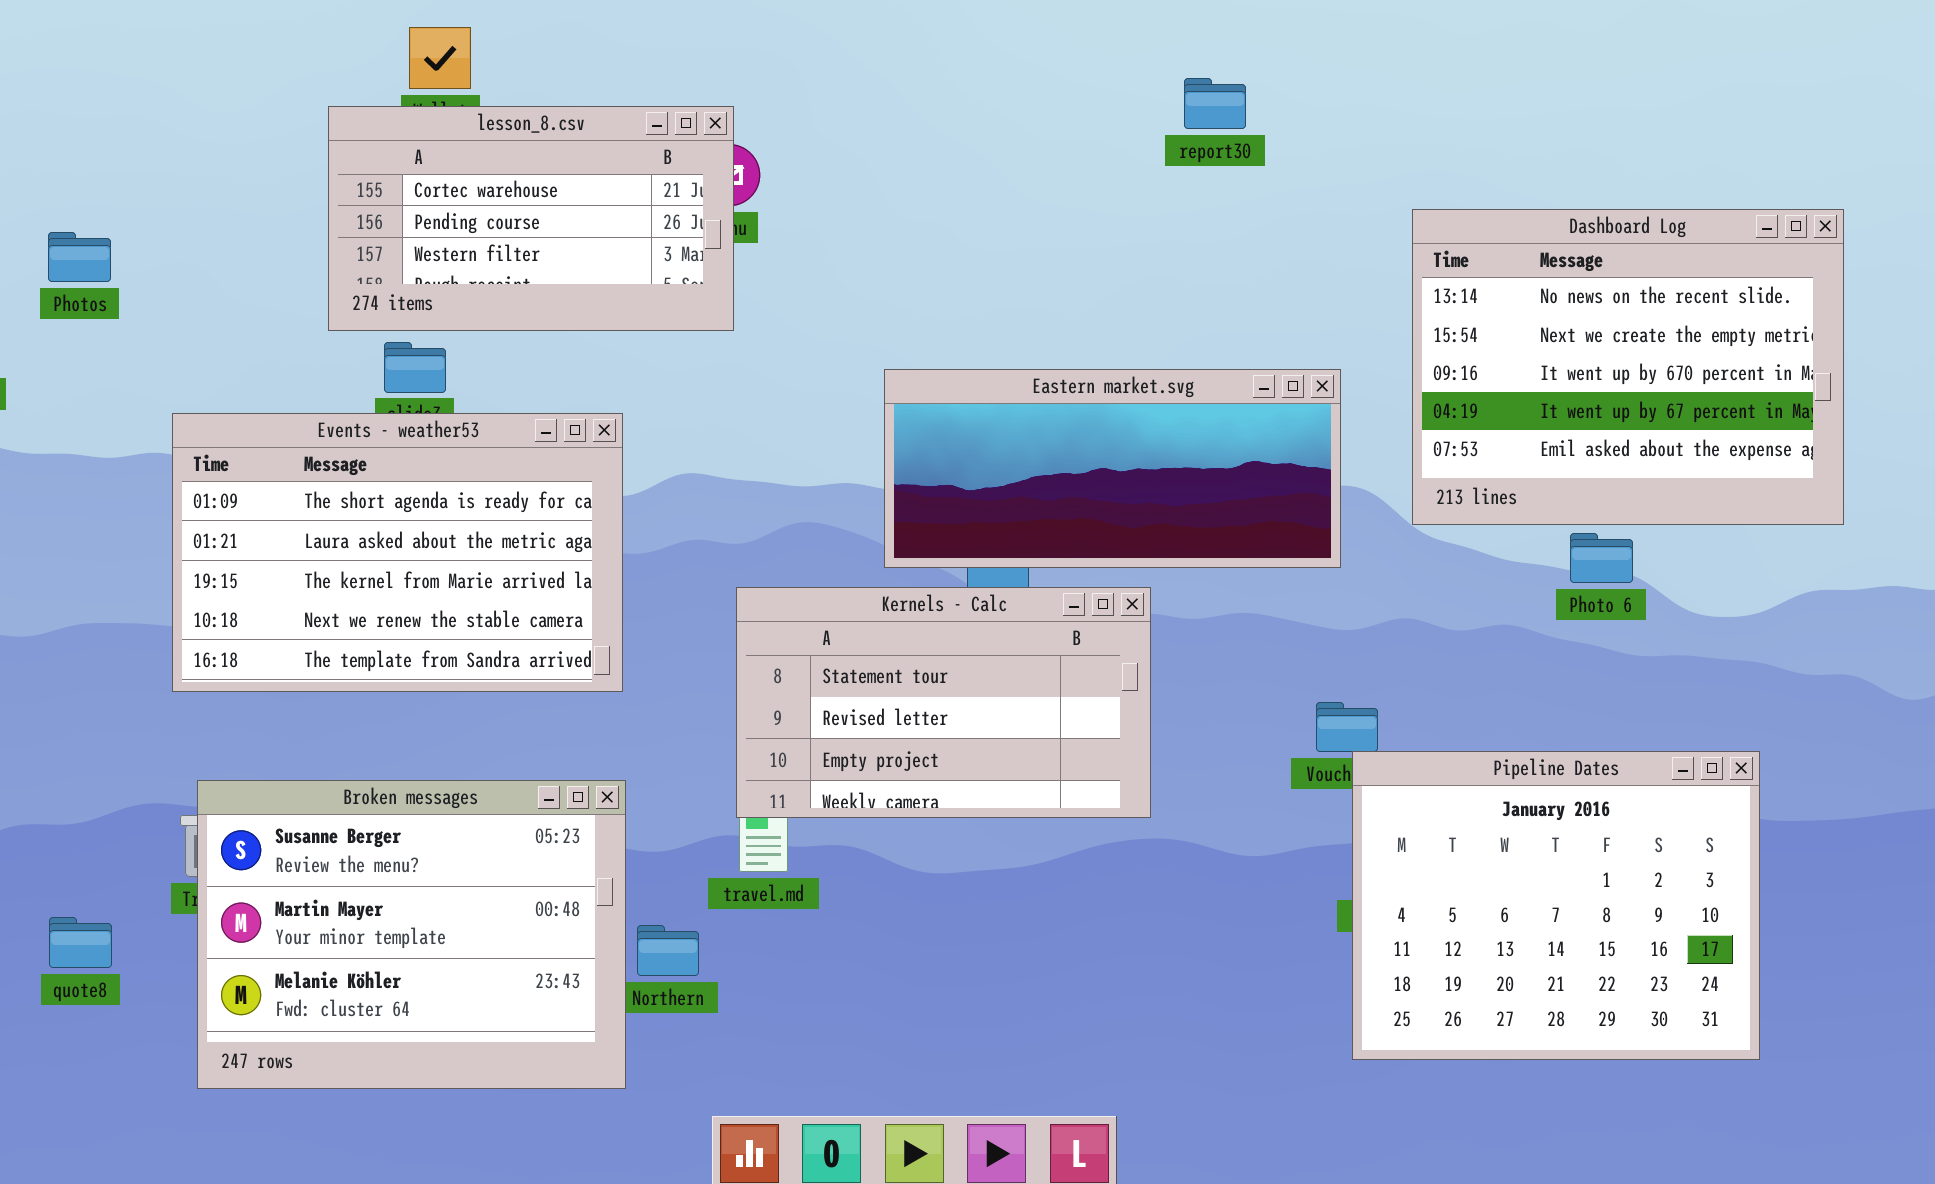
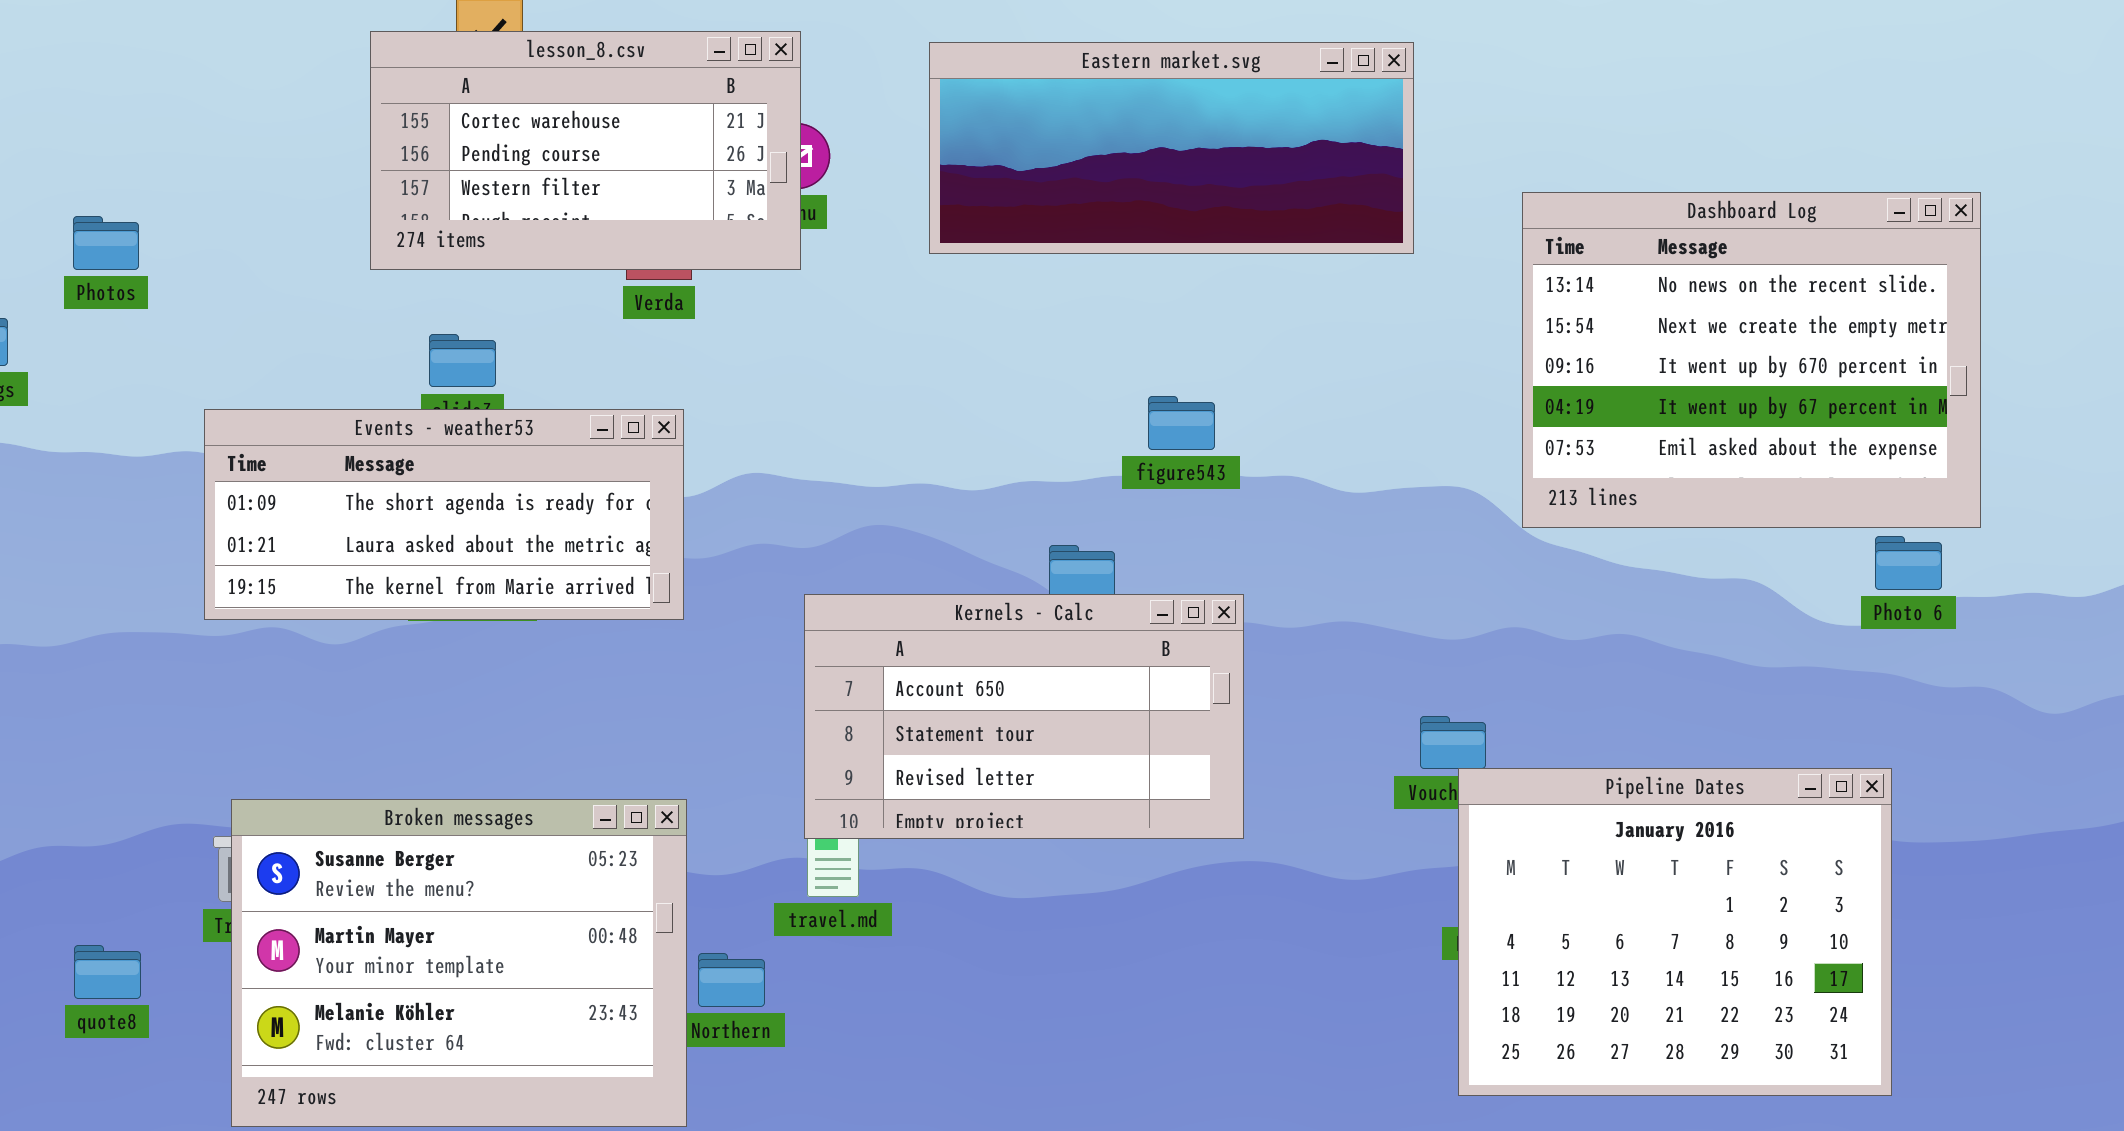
lesson_8.csv: [328,106,734,331] -> [370,31,801,270], moved
Eastern market.svg: [884,369,1341,568] -> [929,42,1414,254], moved
Events - weather53: [172,413,623,692] -> [204,409,684,620], resized
Photo 6: [1570,533,1633,583] -> [1875,536,1942,590], moved
Kernels - Calc: [736,587,1151,818] -> [804,594,1244,839], scrolled up 1 row

